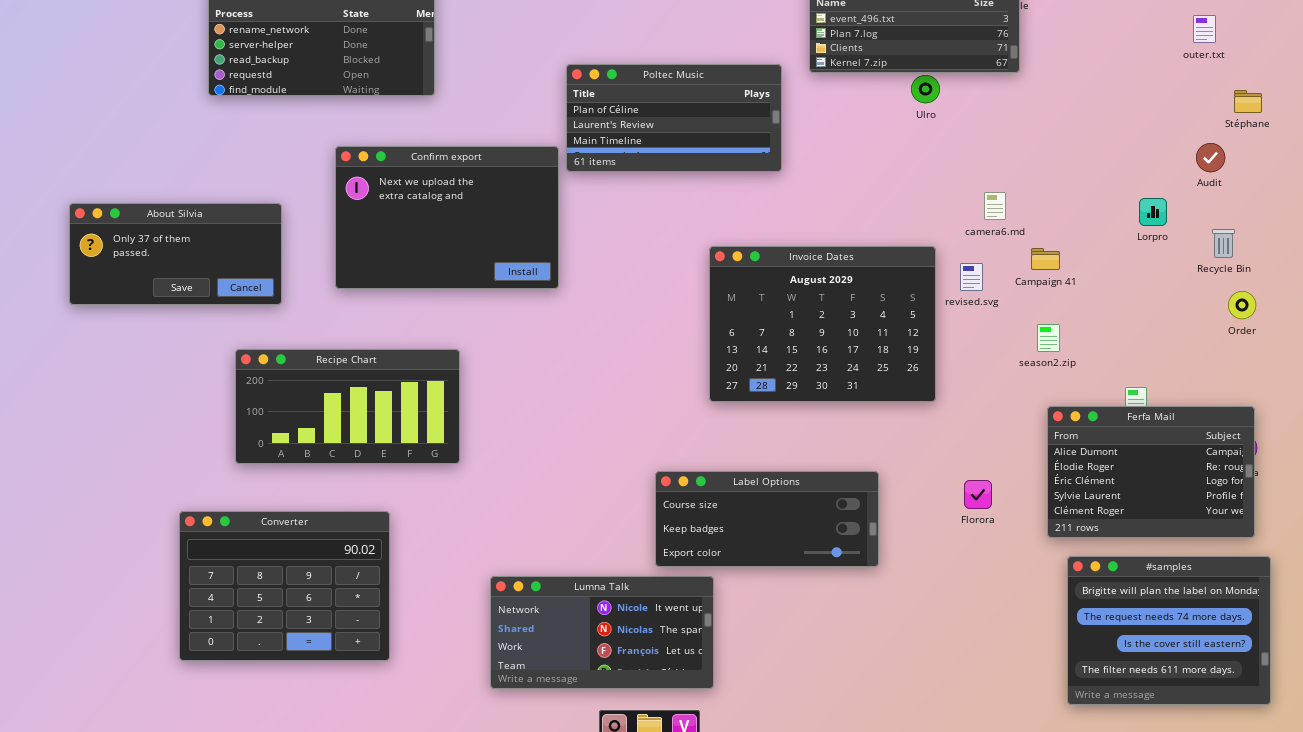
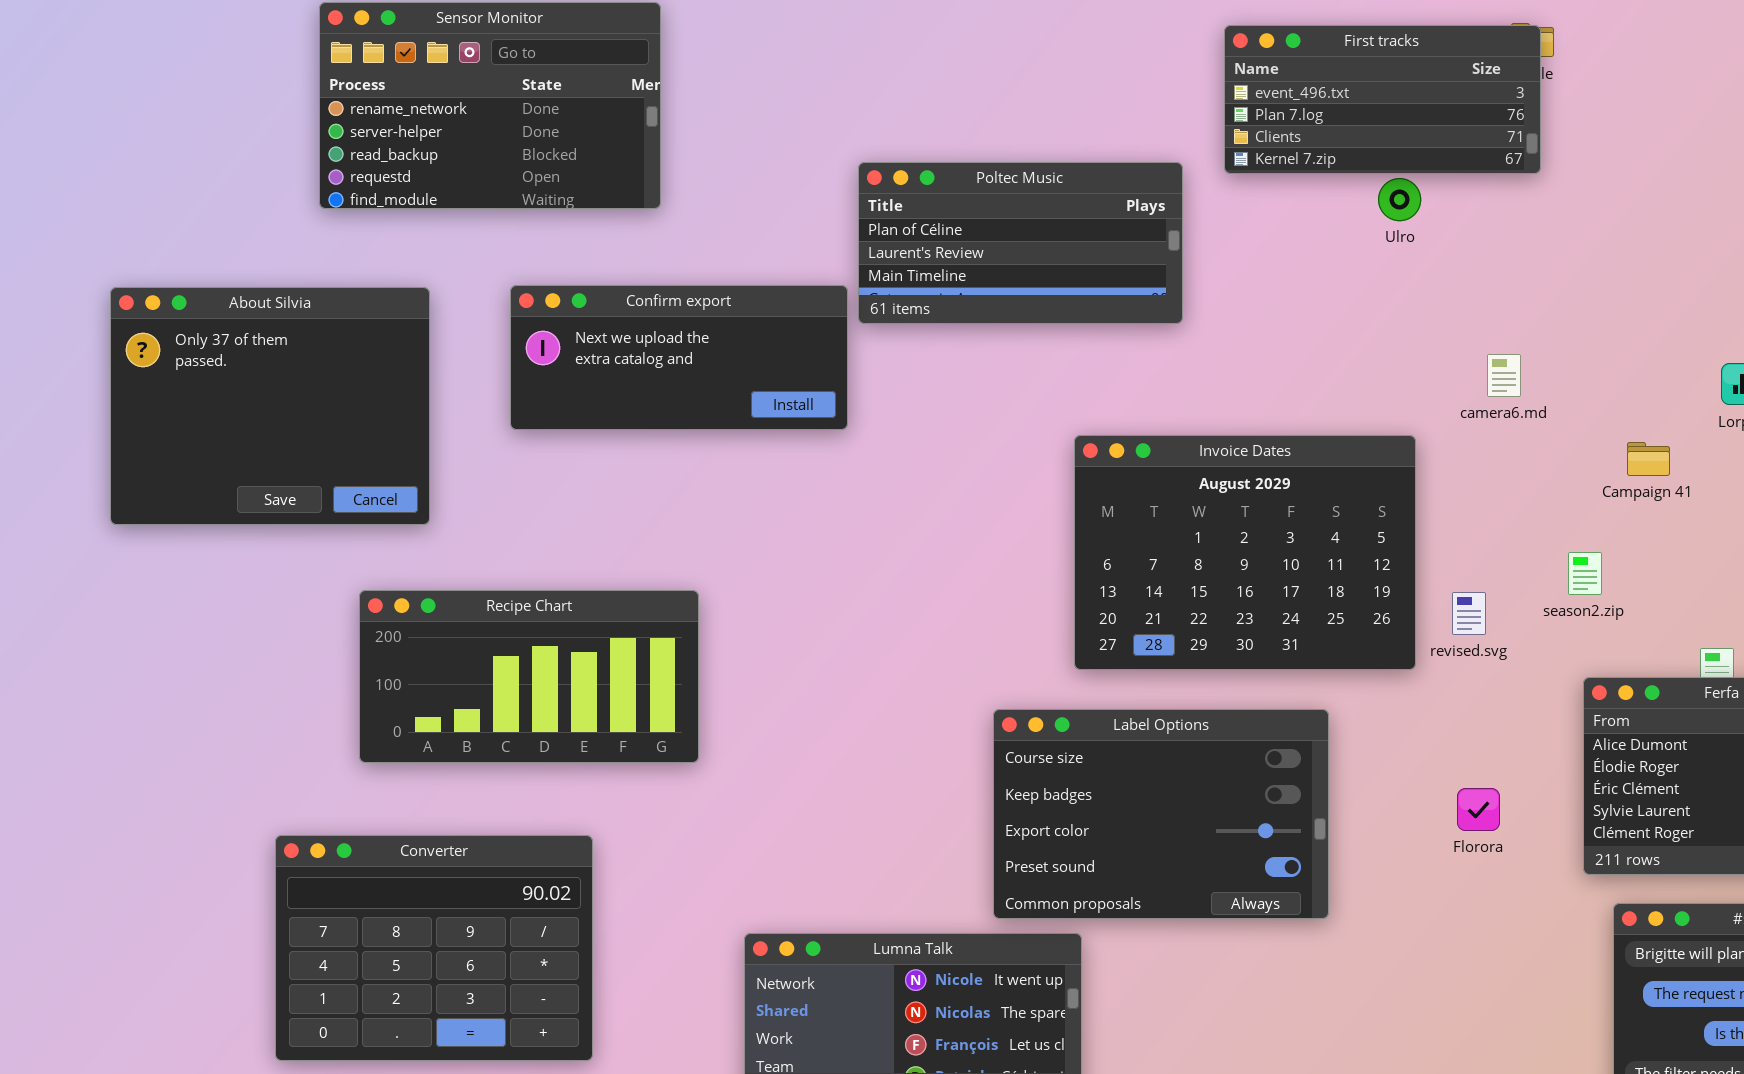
Confirm export: [335,146,559,289] -> [510,285,848,430], resized
About Silvia: [69,203,282,305] -> [110,287,430,525], resized
Campaign 41: [1031,248,1060,270] -> [1627,442,1670,476], moved
revised.svg: [960,263,983,291] -> [1452,592,1486,635], moved
Label Options: [655,471,879,567] -> [993,709,1329,919], resized

